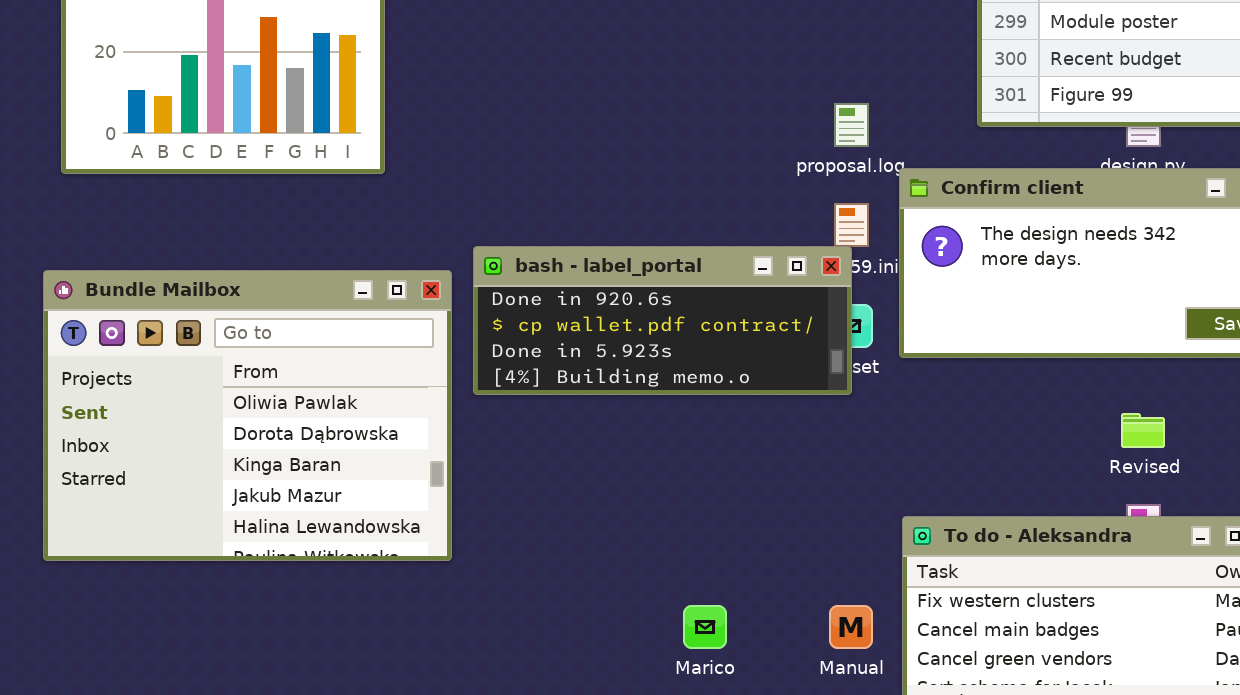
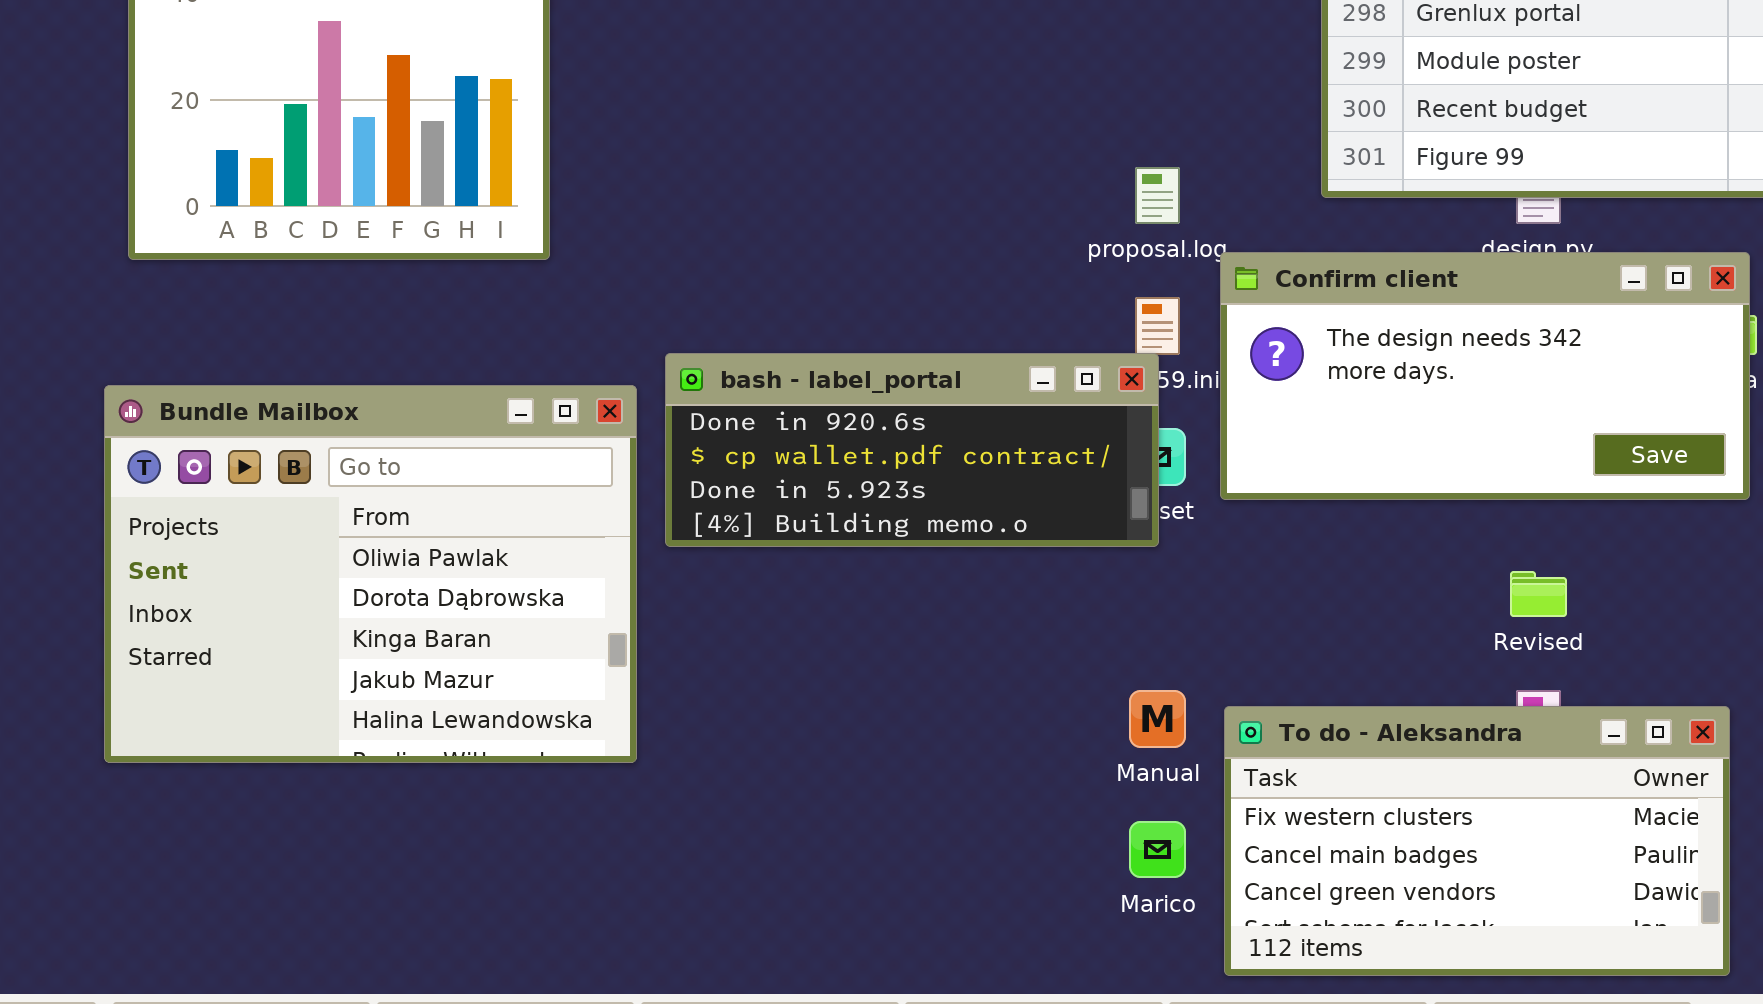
Marico: [683,605,727,649] -> [1129,821,1186,878], moved
Manual: [829,605,873,649] -> [1129,690,1186,748], moved

